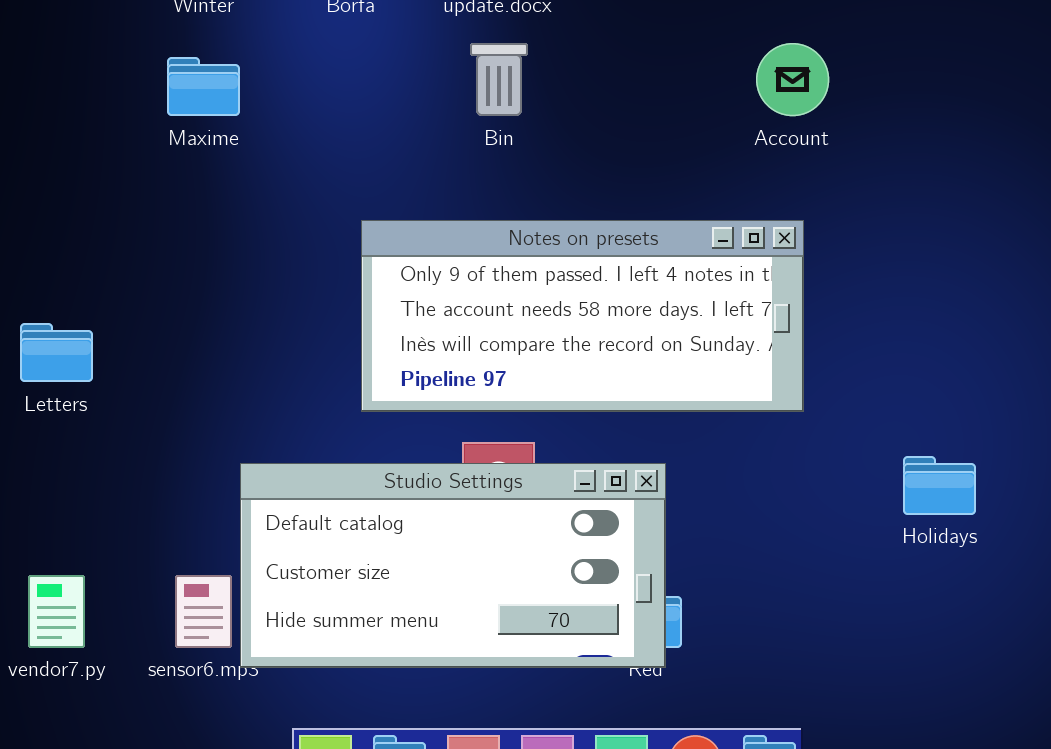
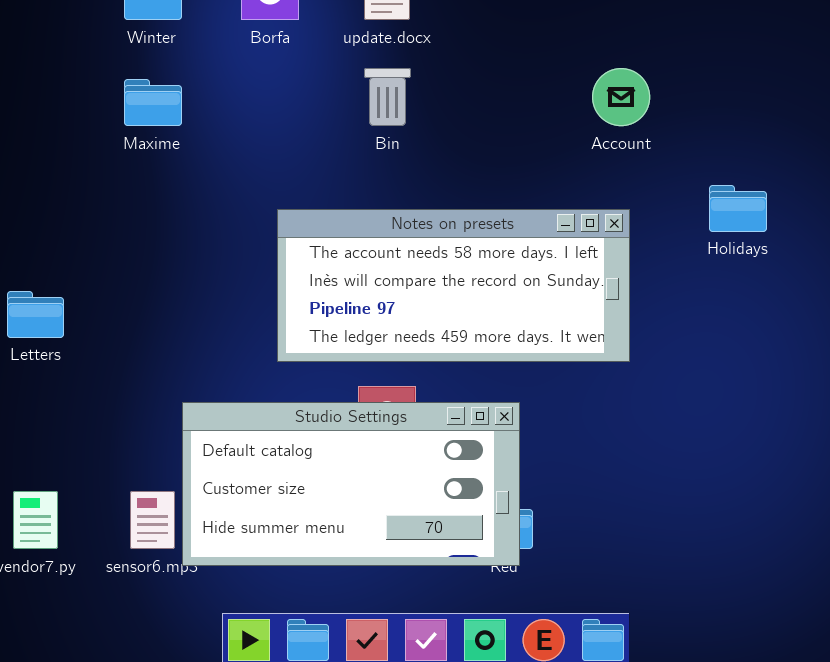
Notes on presets: [361,220,804,412] -> [277,209,630,362], scrolled down 1 row
Holidays: [903,456,976,515] -> [709,185,767,232], moved

